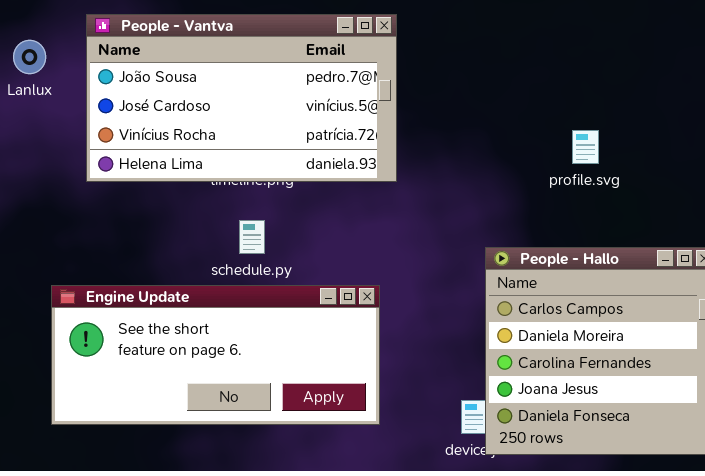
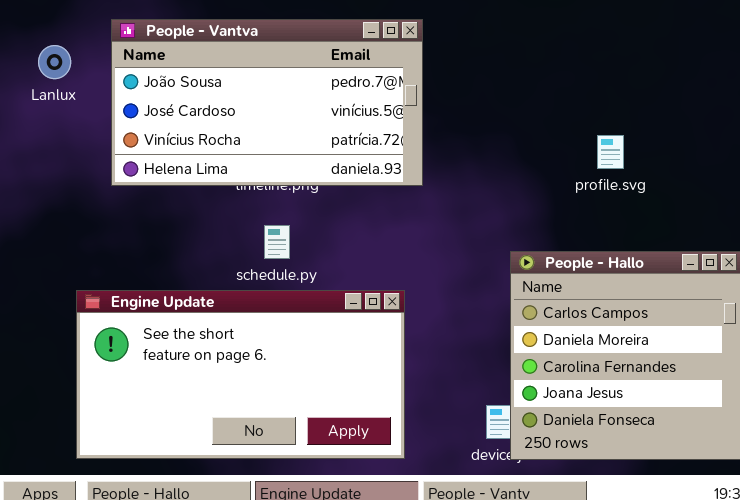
Engine Update: [51,285,380,425] -> [76,290,405,459], resized

